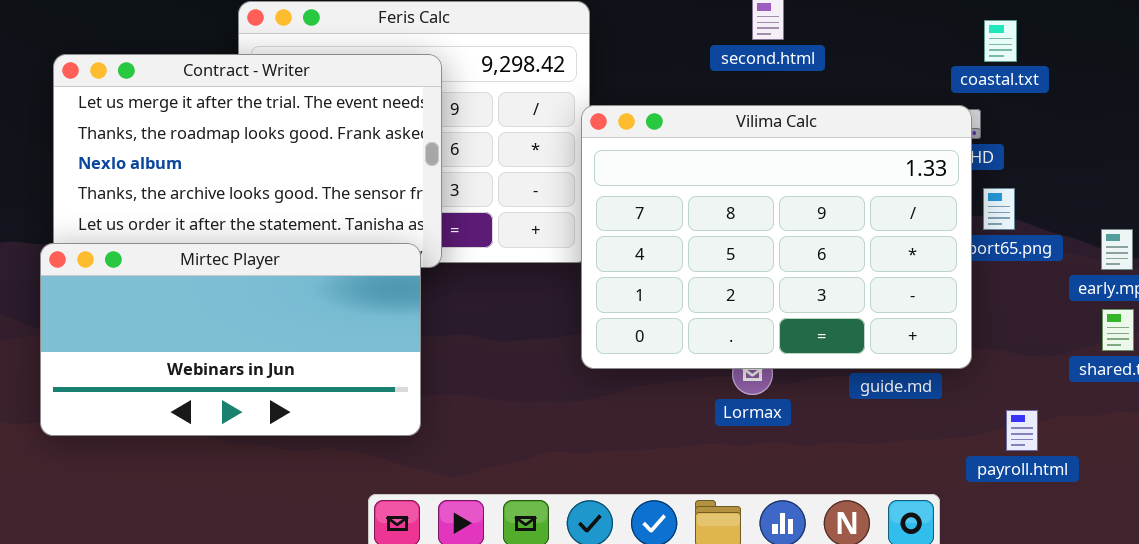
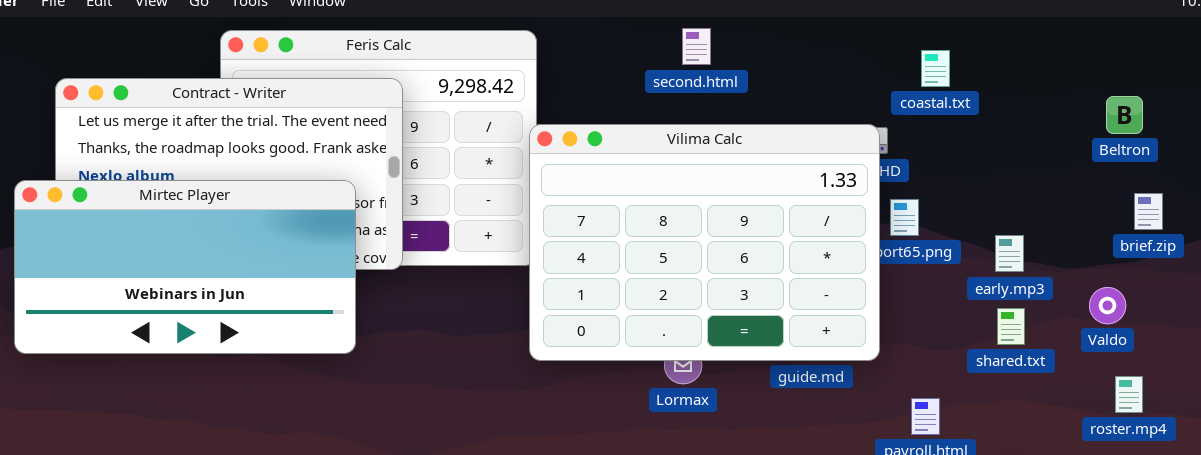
coastal.txt: [984,20,1017,62] -> [921,50,950,87], moved
Mirtec Player: [40,243,421,436] -> [14,180,356,354], moved

